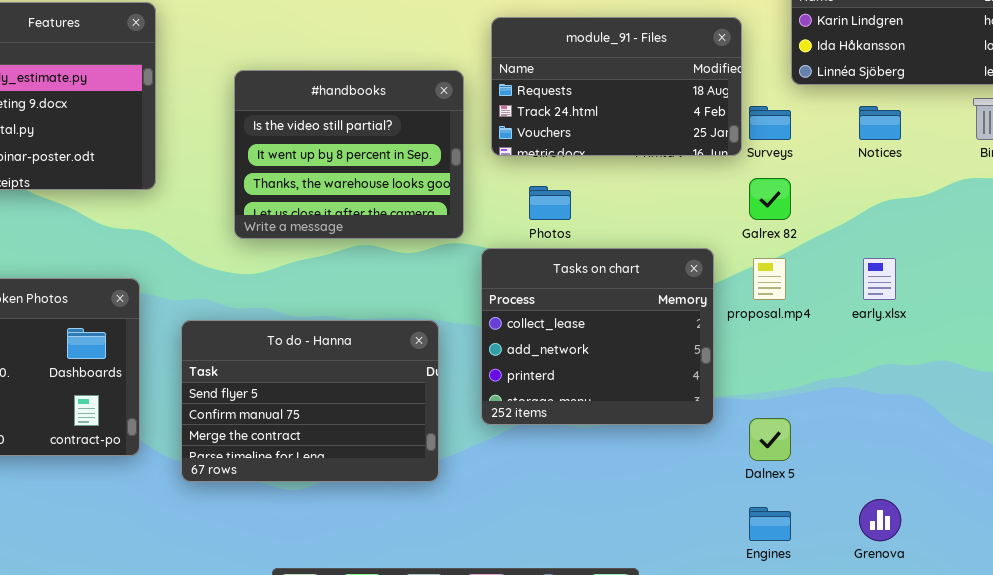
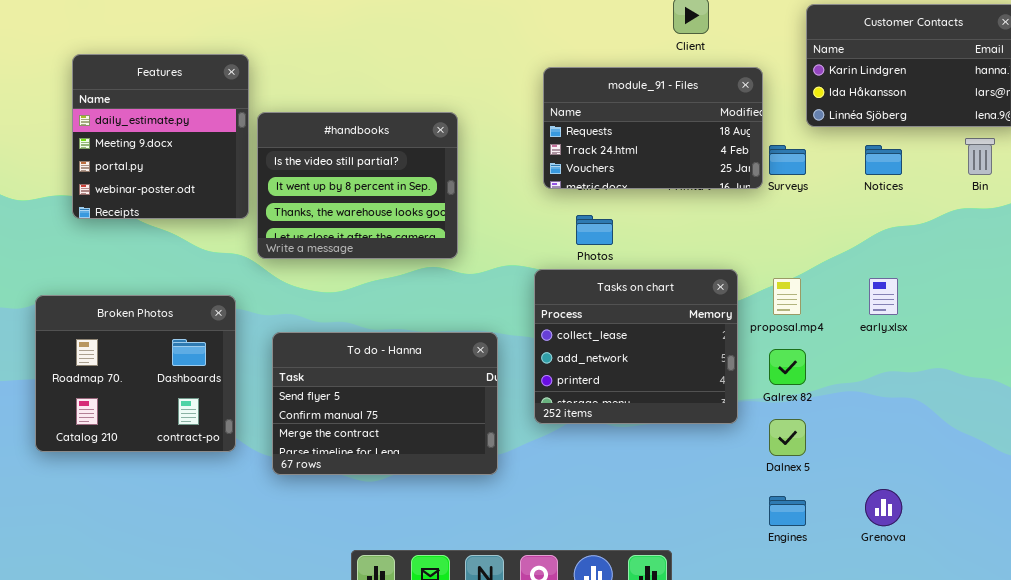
#handbooks: [234,70,464,239] -> [257,112,458,259], moved
Galrex 82: [749,178,791,220] -> [769,349,806,385], moved

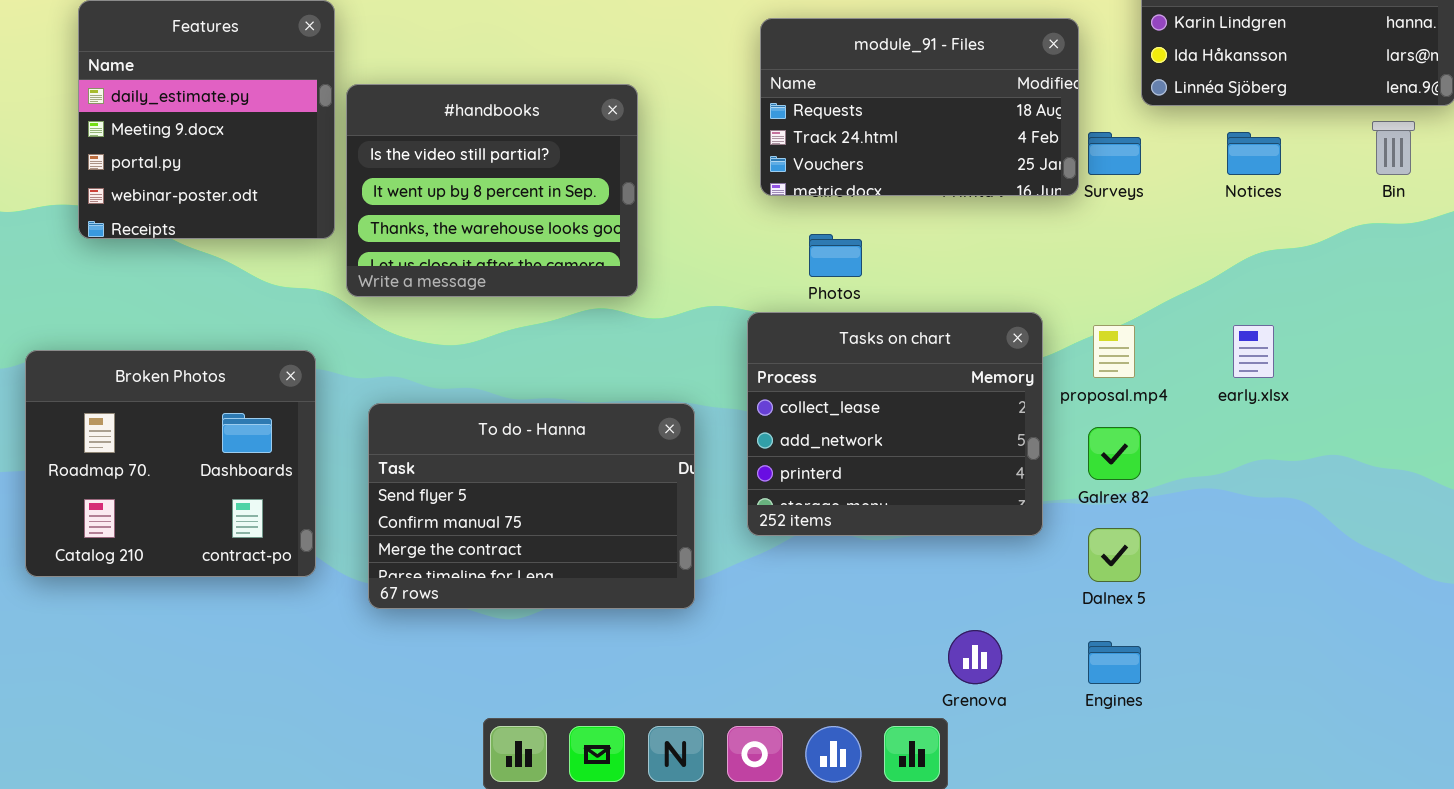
Grenova: [865,489,902,526] -> [948,630,1002,684], moved

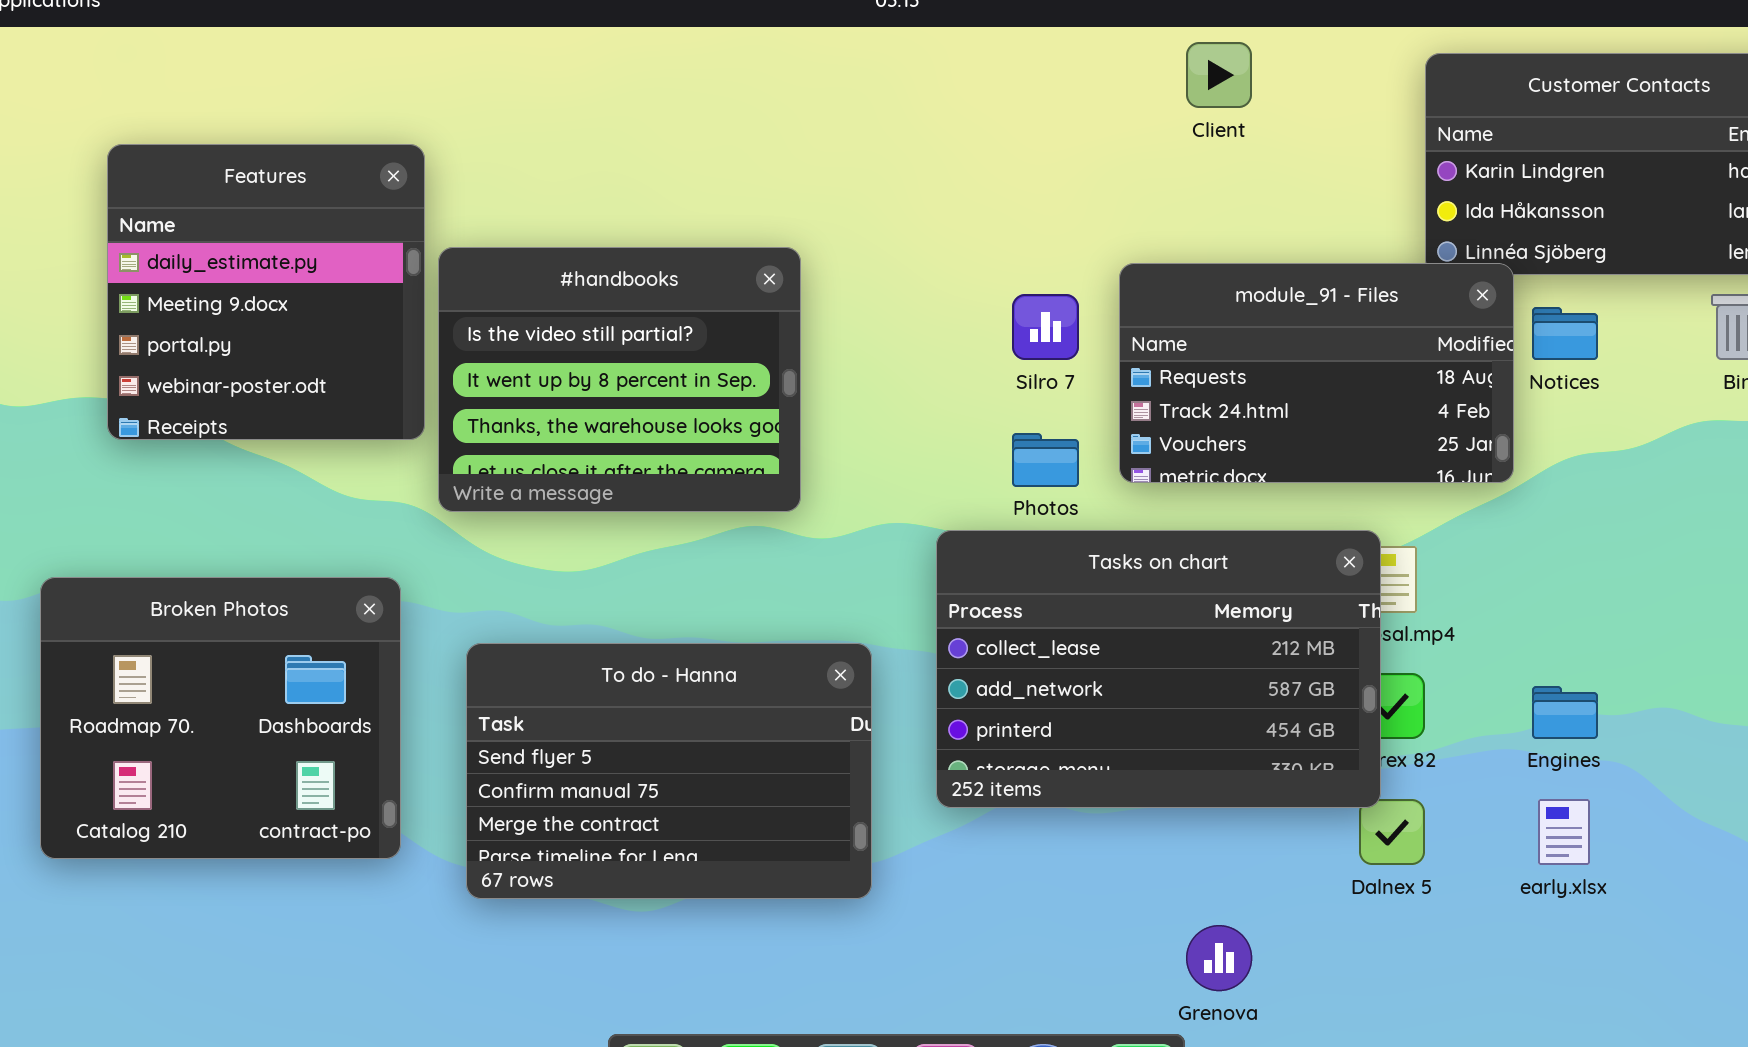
module_91 - Files: [760,18,1079,196] -> [1119,263,1514,483], moved
Tasks on chart: [747,312,1043,536] -> [936,530,1381,808], resized
early.xlsx: [1233,325,1274,378] -> [1538,799,1590,865], moved
Engines: [1088,641,1141,684] -> [1532,686,1598,739], moved

